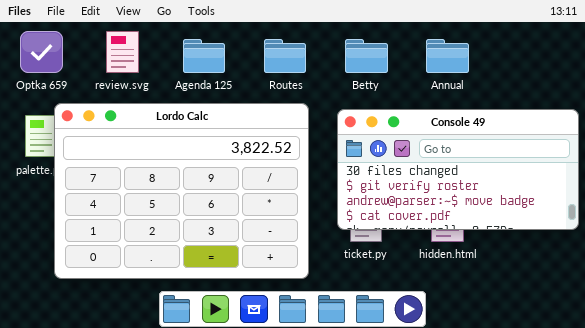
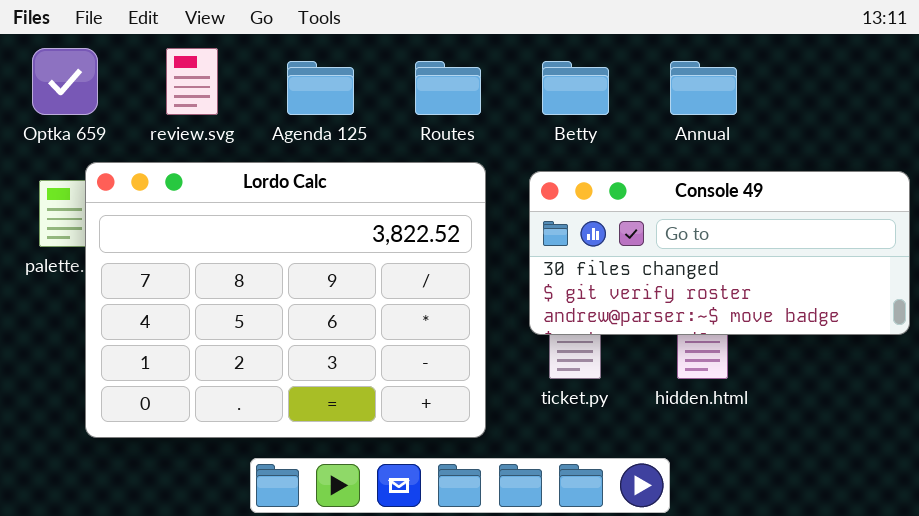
Console 49: [337,109,579,230] -> [529,171,910,335], resized

